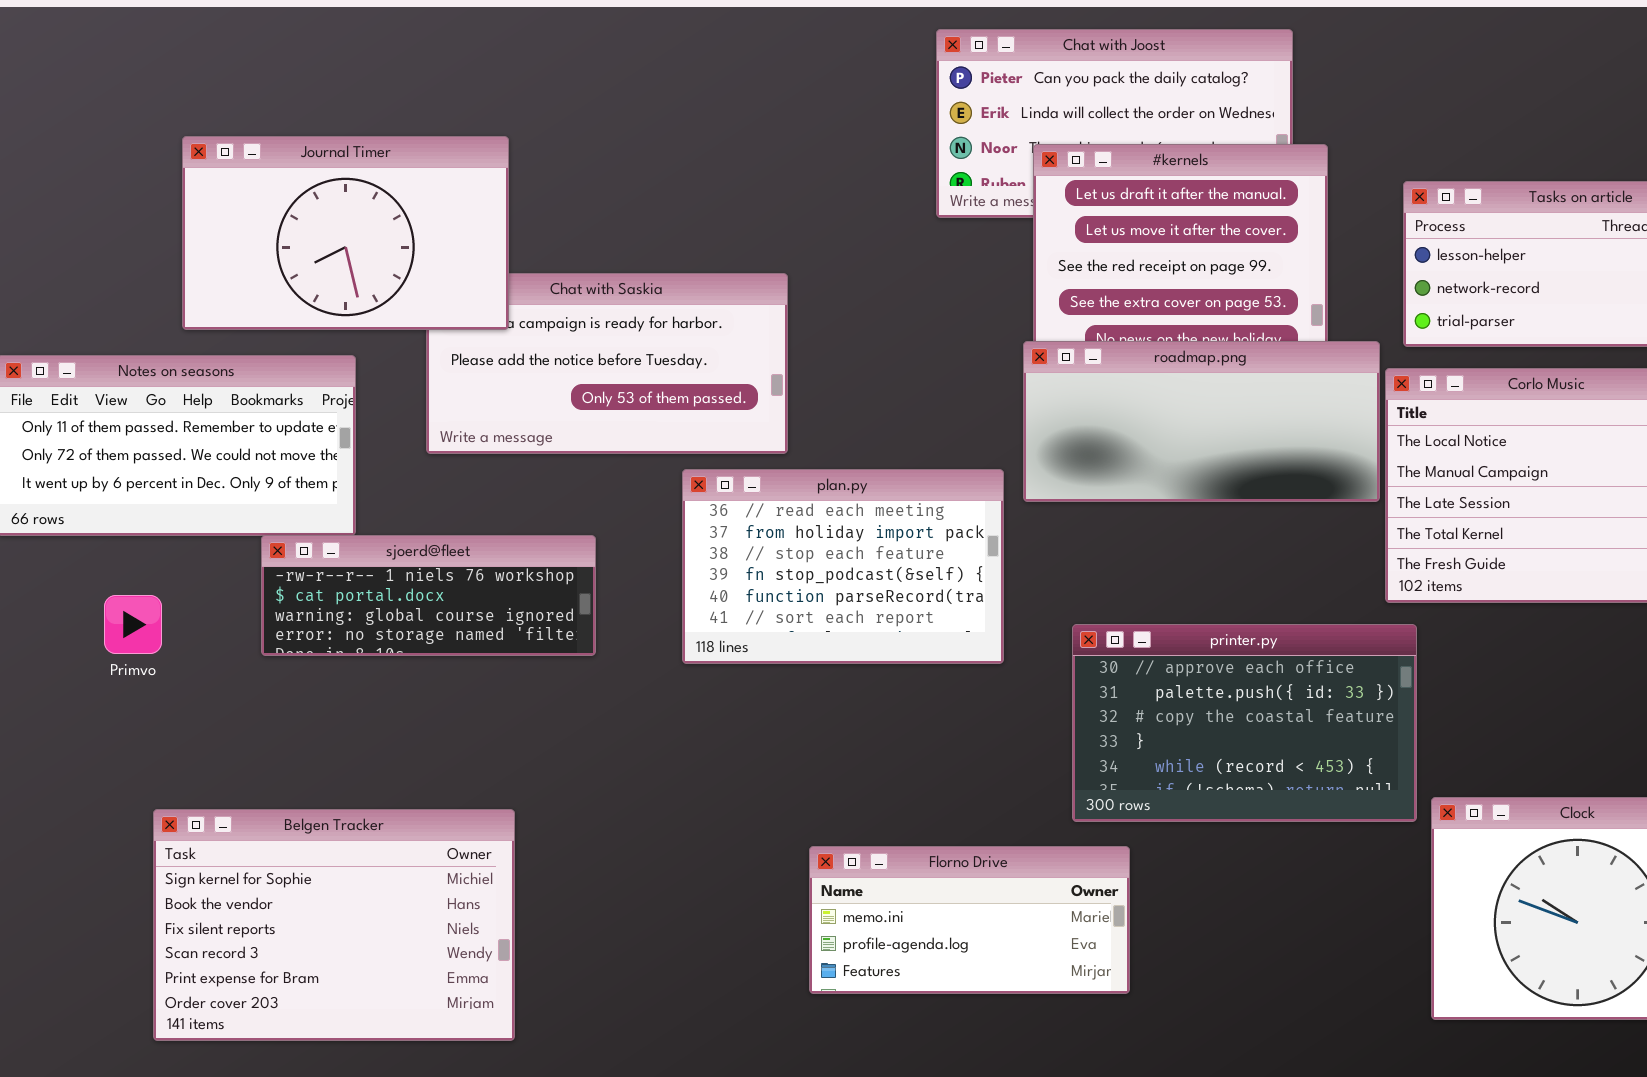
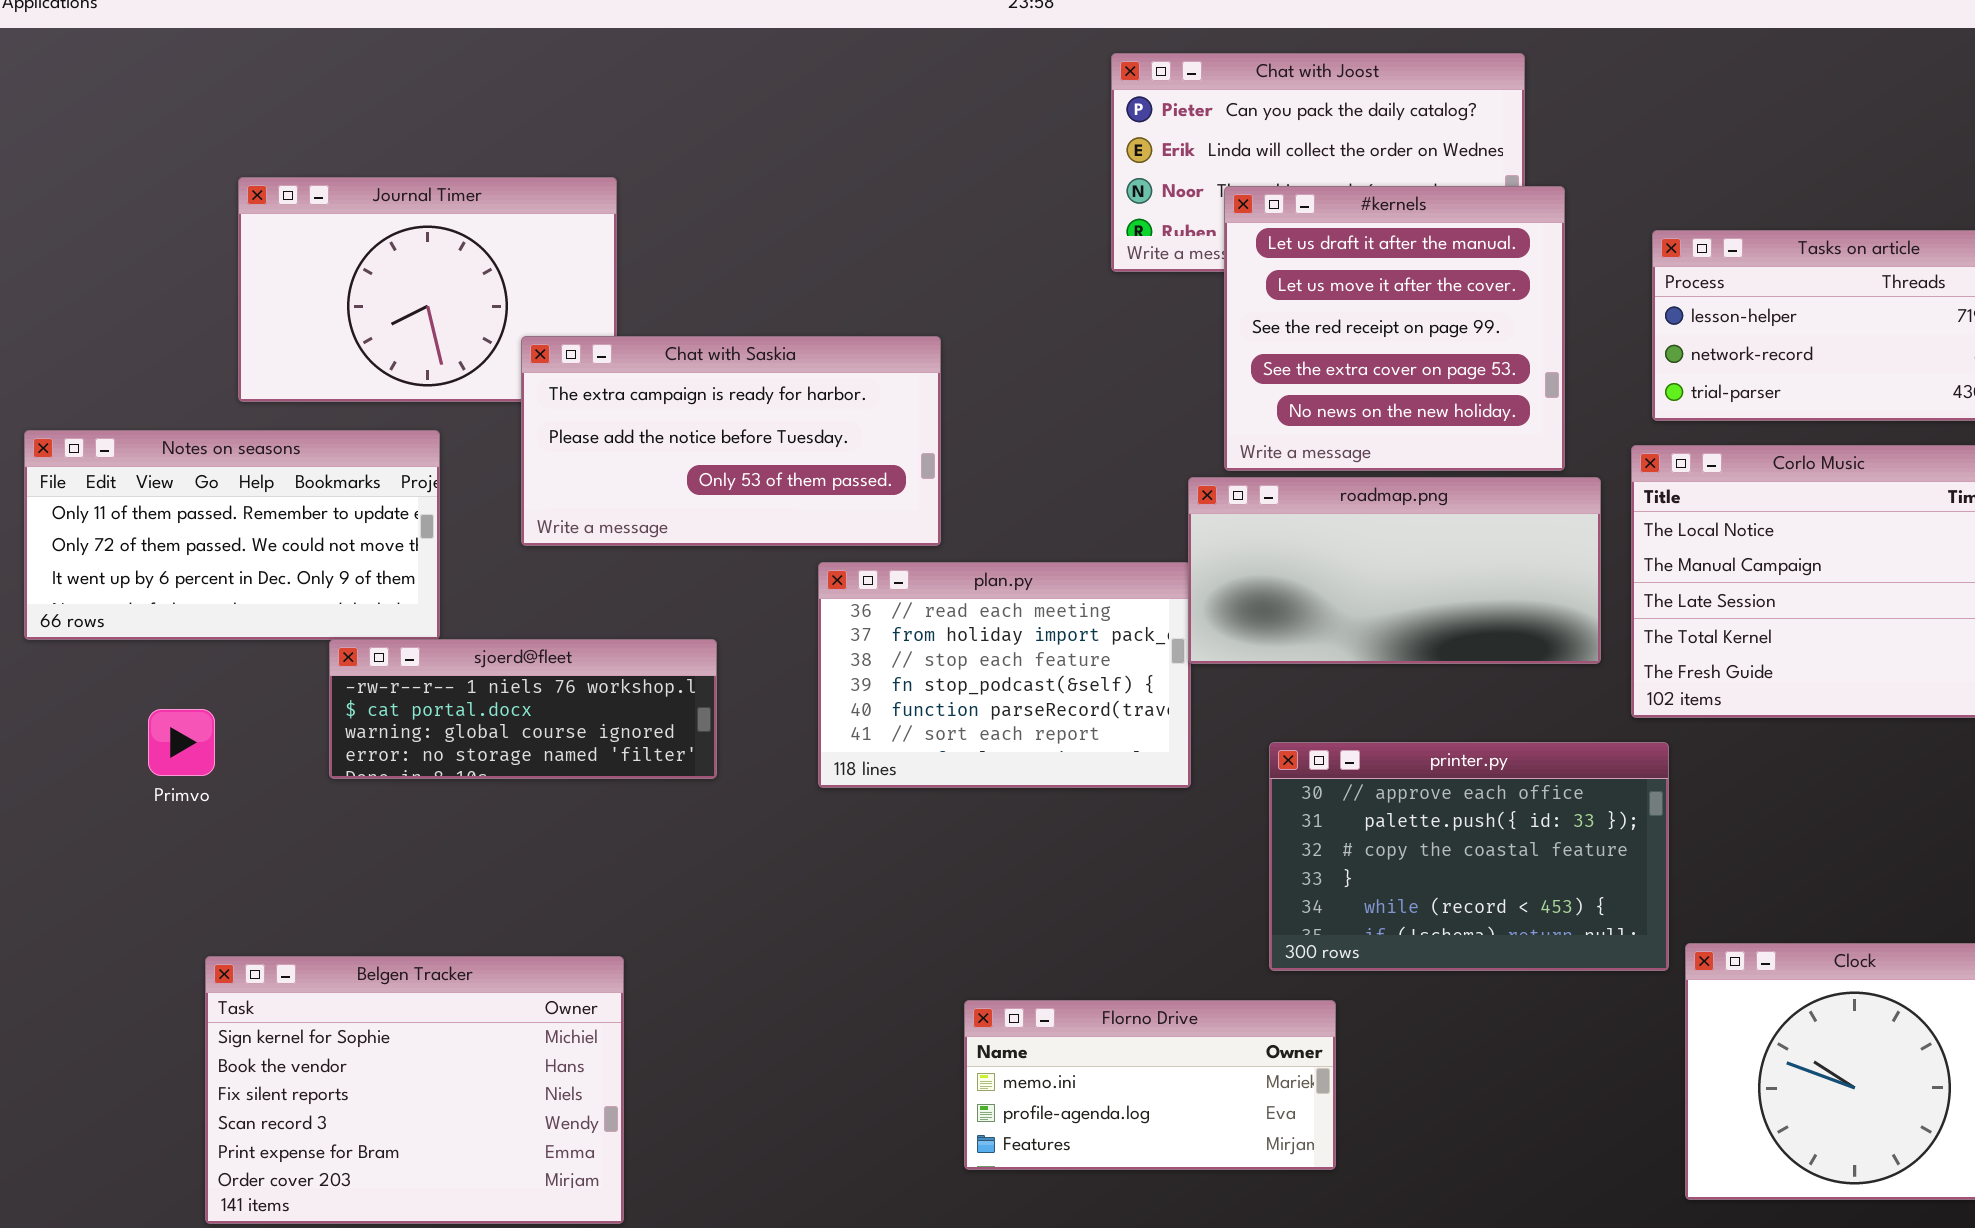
Chat with Saskia: [426,273,788,454] -> [521,336,941,546], raised
roadmap.png: [1023,341,1380,502] -> [1188,477,1601,664], moved

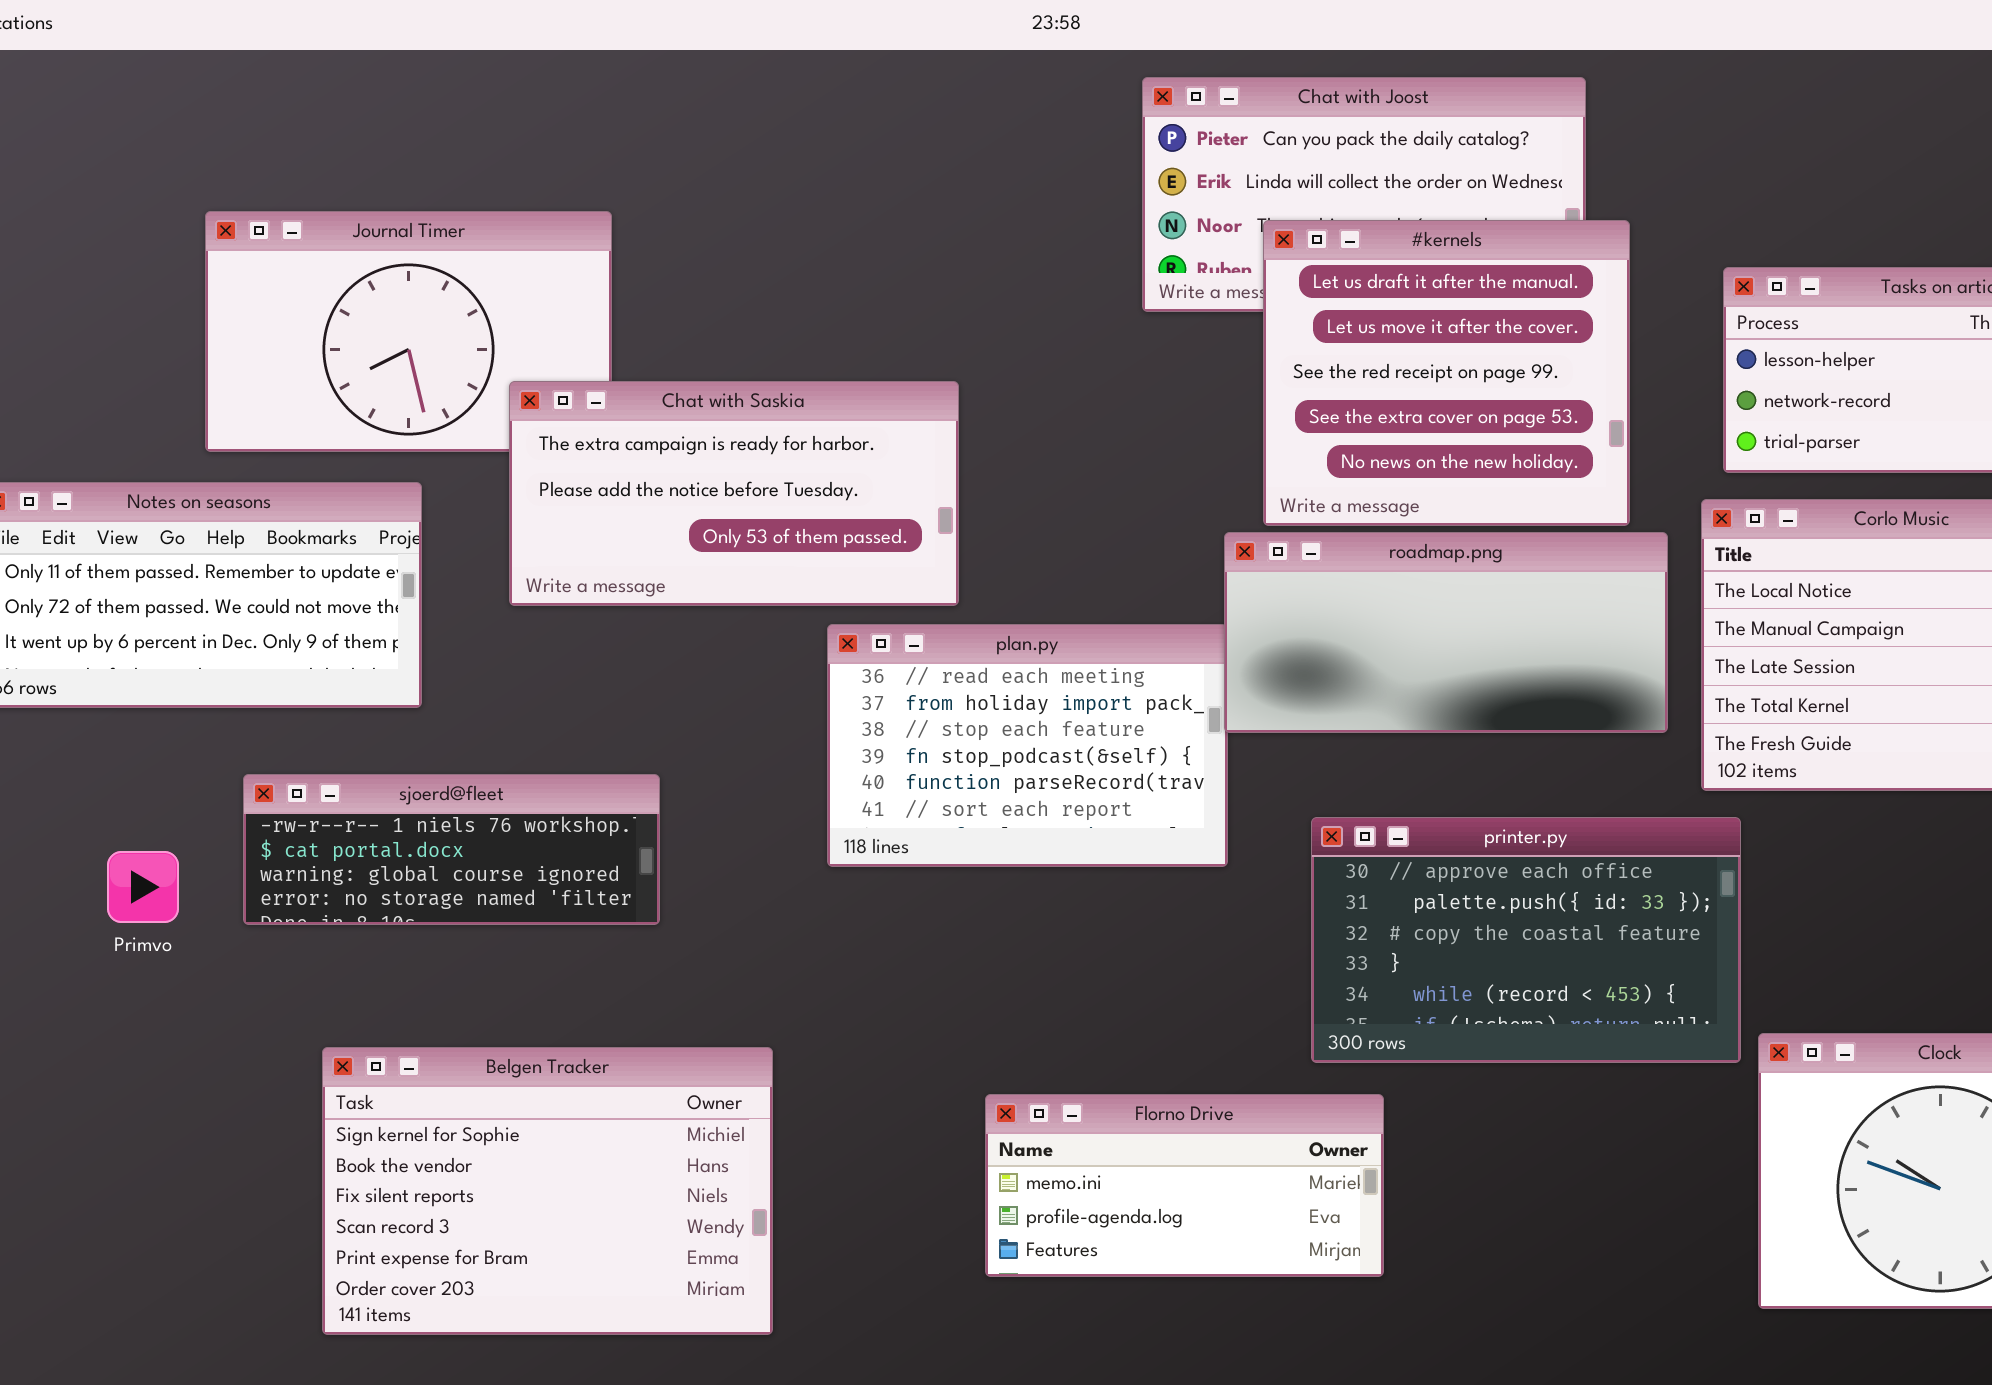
sjoerd@fleet: [329,639,717,779] -> [243,774,660,925], moved
Primvo: [148,709,215,776] -> [107,851,179,923], moved
Belgen Tracker: [205,956,624,1224] -> [322,1047,773,1335], moved

